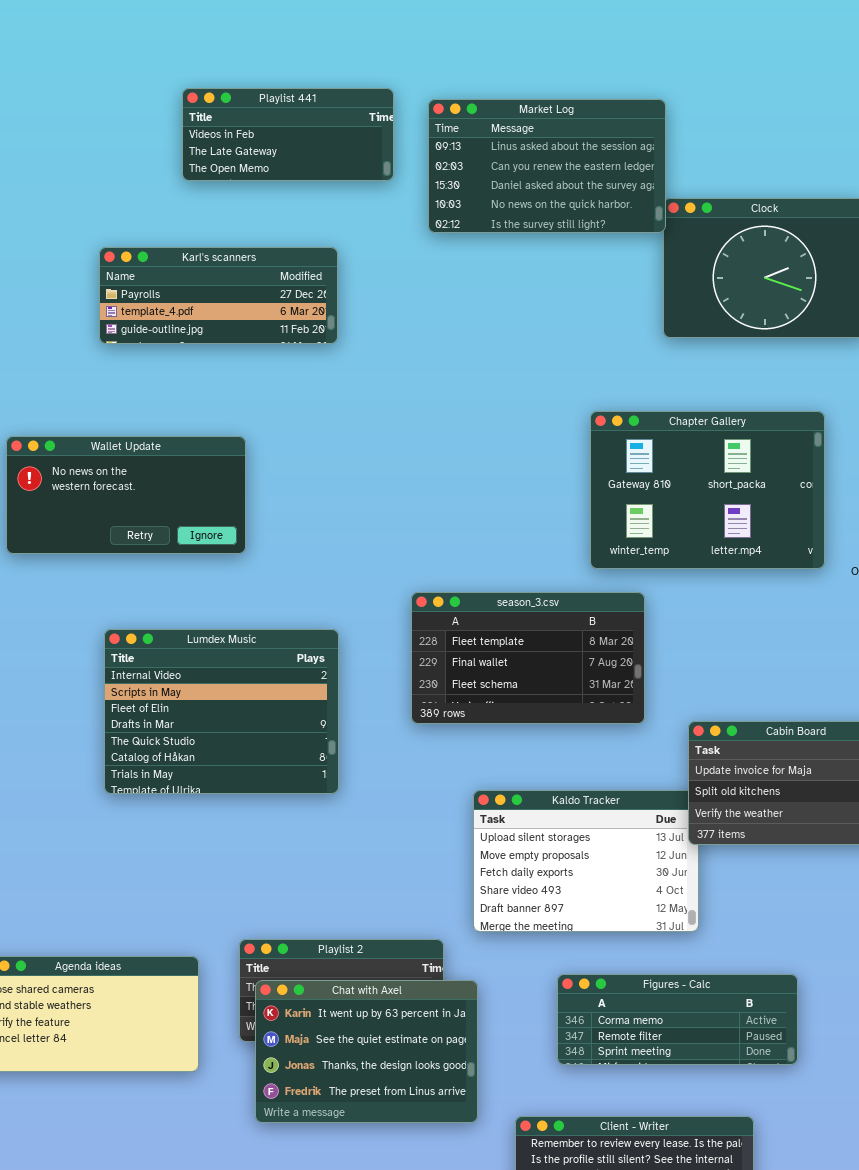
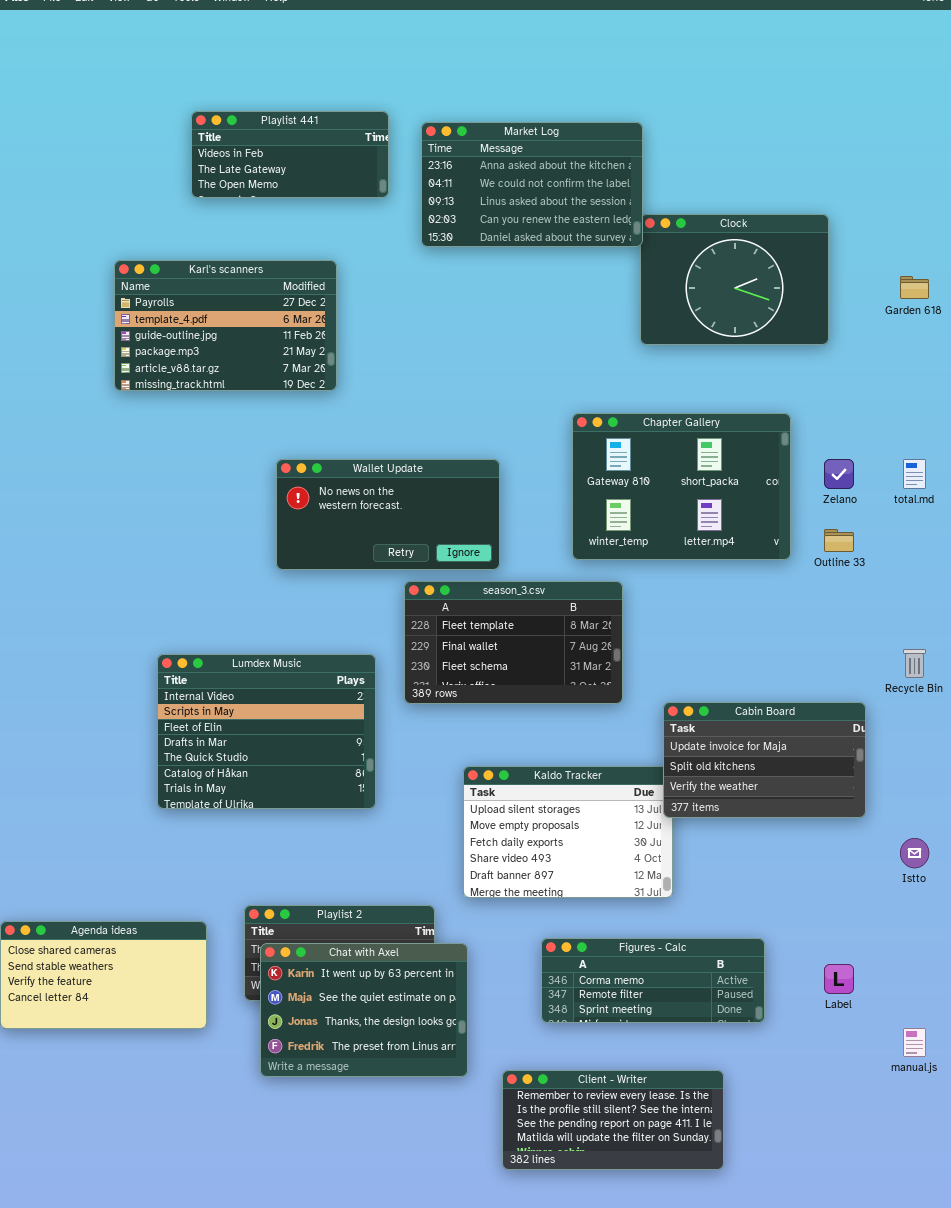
Market Log: [428,99,666,233] -> [421,122,643,247], scrolled up 2 rows
Karl's scanners: [99,247,338,344] -> [114,260,337,391], resized
Wallet Update: [6,436,246,554] -> [276,459,500,570], moved
Lumdex Music: [104,629,339,794] -> [157,654,376,809], moved

